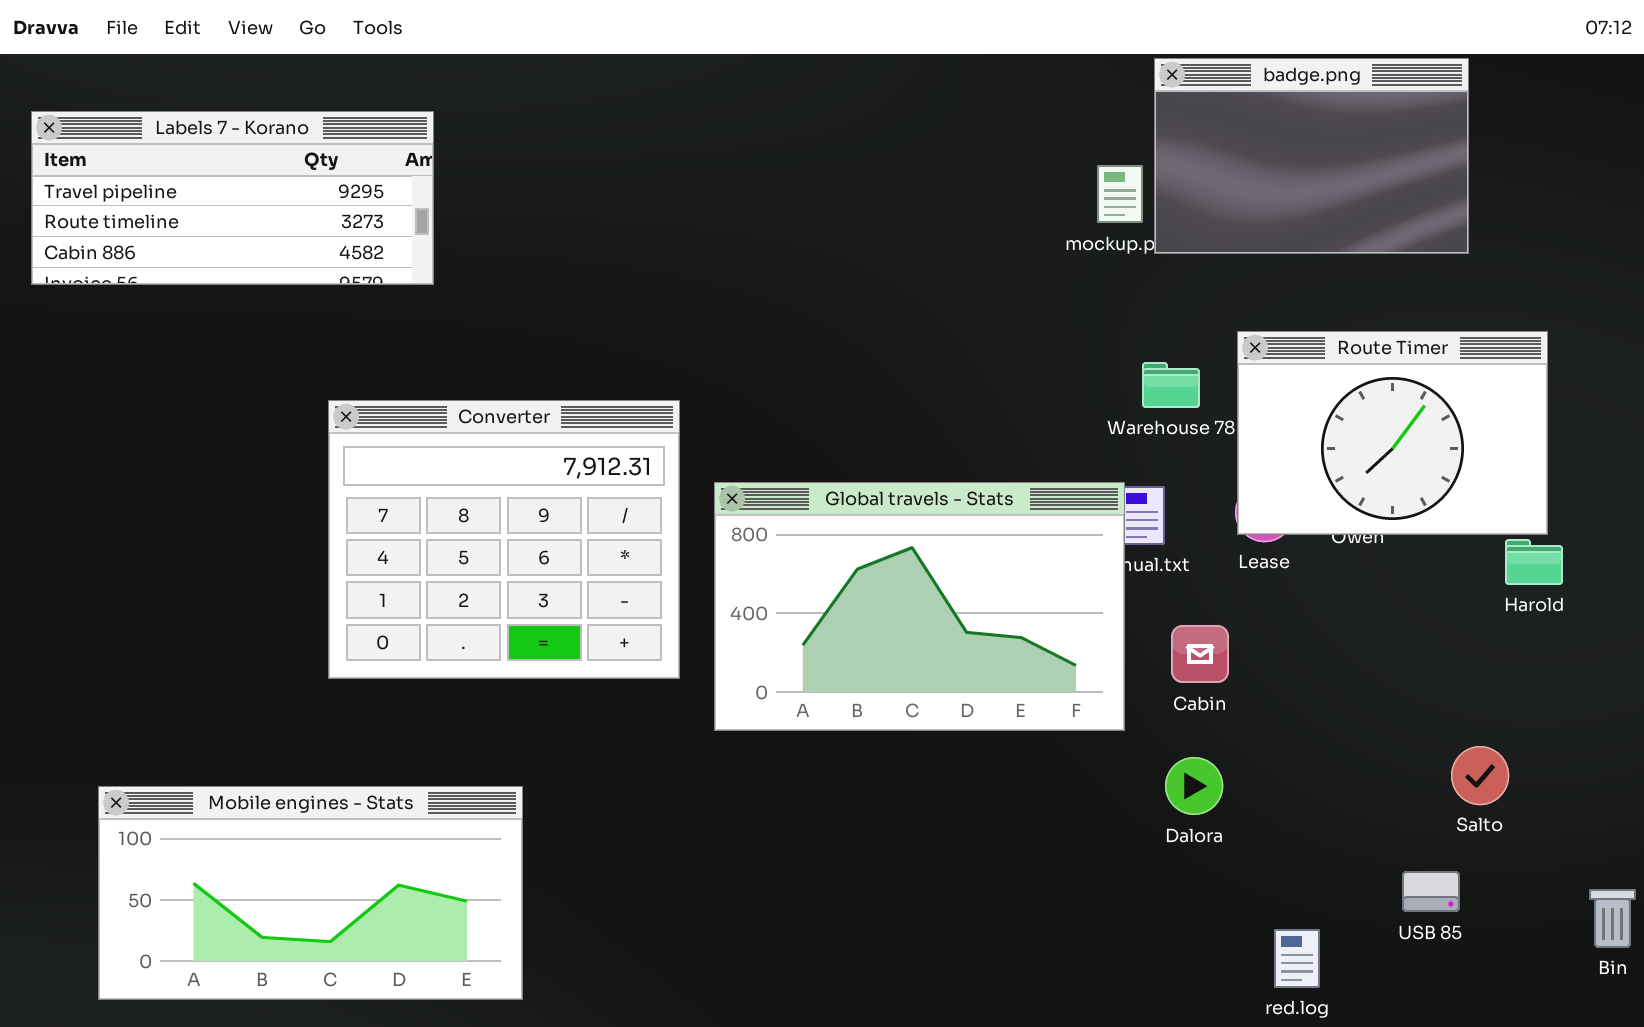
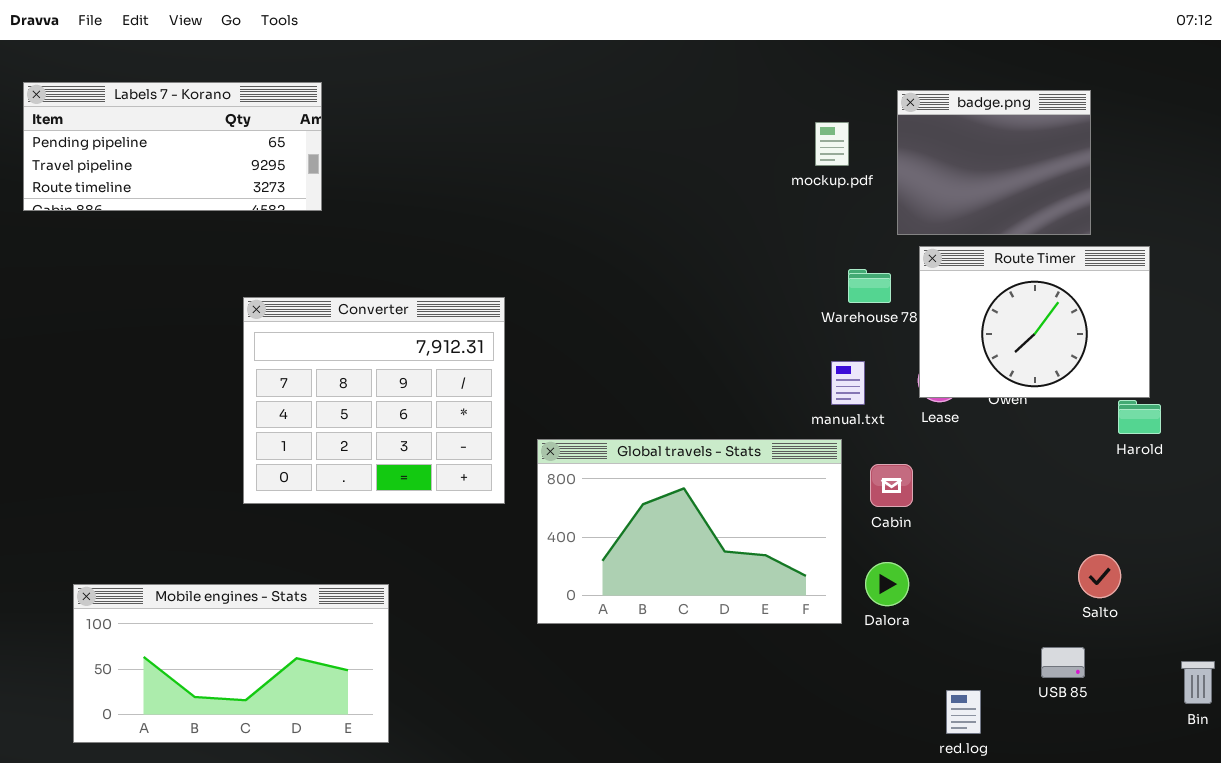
badge.png: [1154,58,1469,254] -> [897,90,1091,235], moved, resized
Labels 7 - Korano: [31,111,434,285] -> [23,82,322,211], scrolled up 1 row
Global travels - Stats: [714,482,1125,731] -> [537,439,842,624], moved

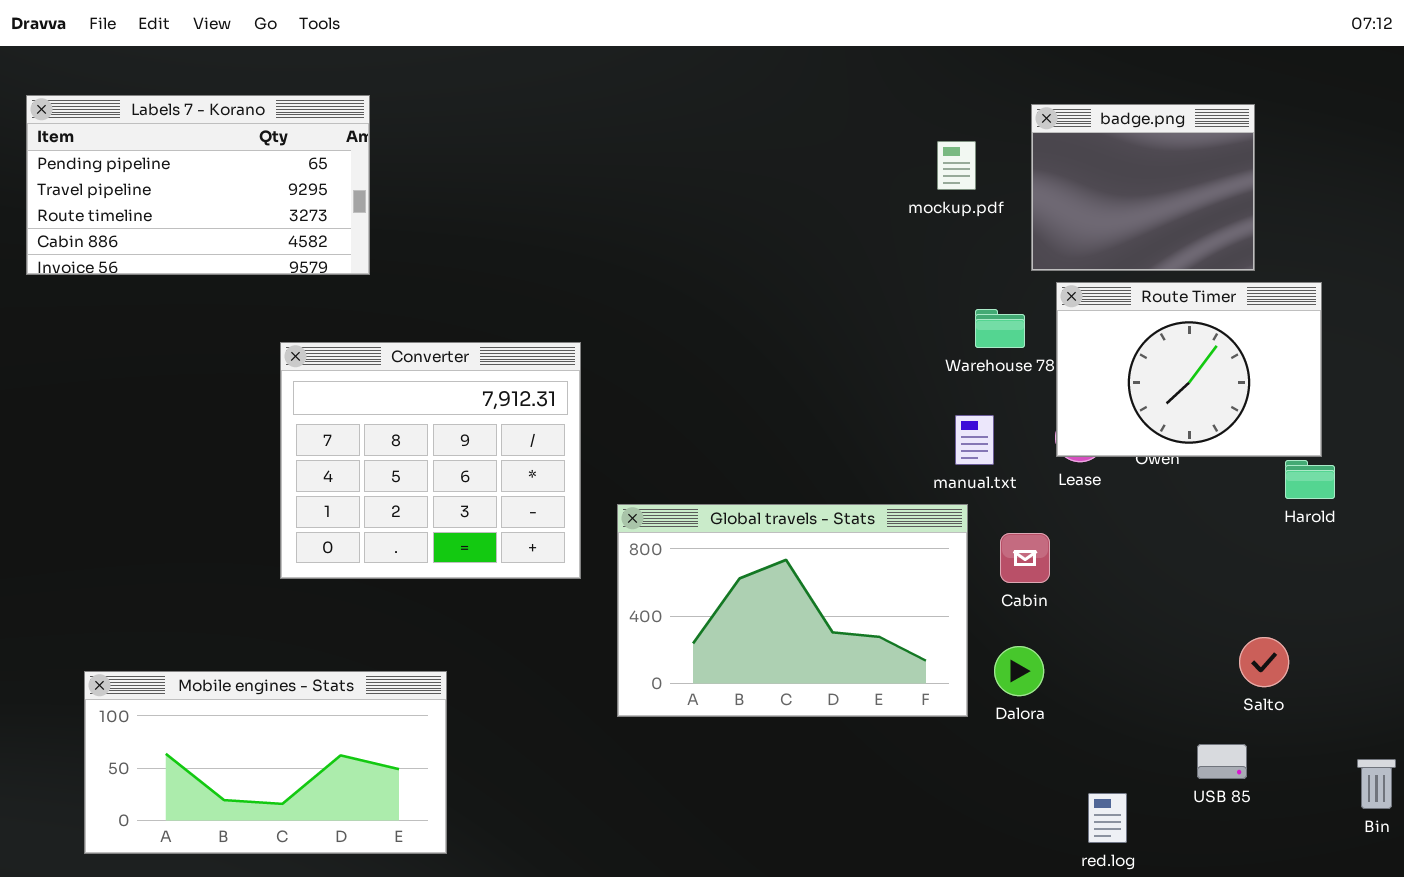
Labels 7 - Korano: [23,82,322,211] -> [26,95,370,275], resized

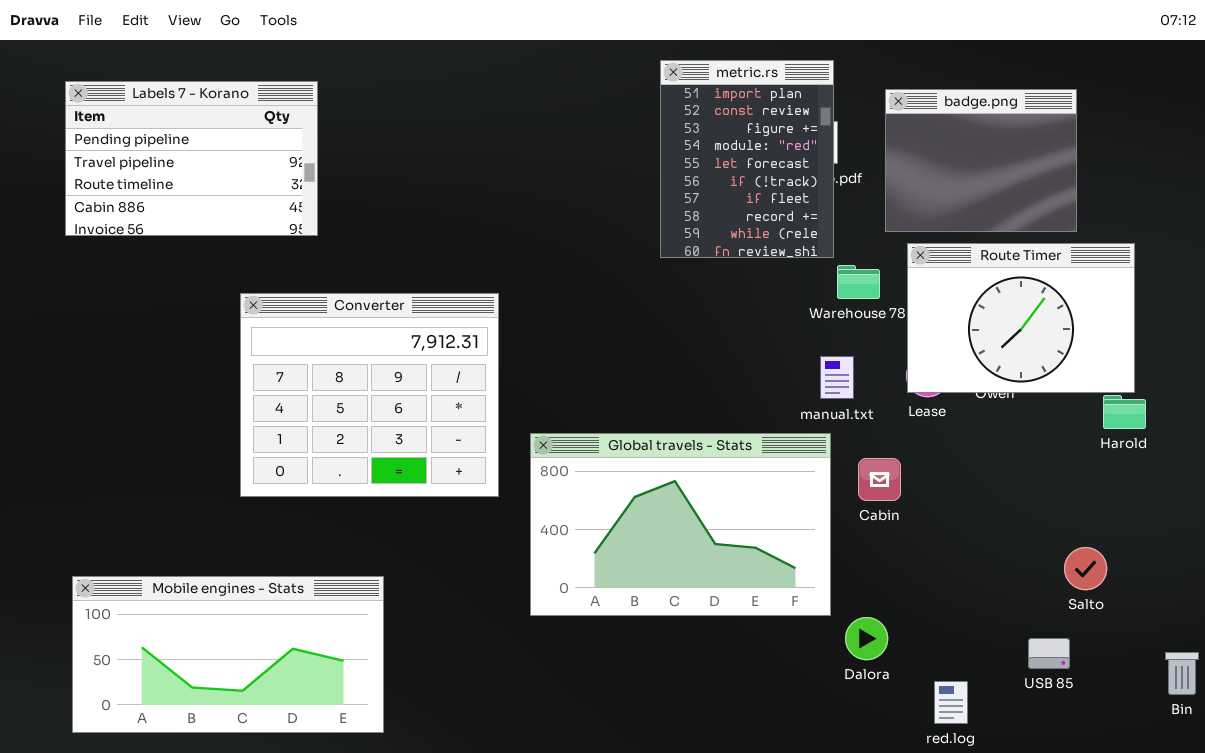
metric.rs: none -> [660,60,834,258], opened
Labels 7 - Korano: [26,95,370,275] -> [65,81,318,236], resized
Dalora: [994,646,1044,696] -> [845,617,888,660], moved

